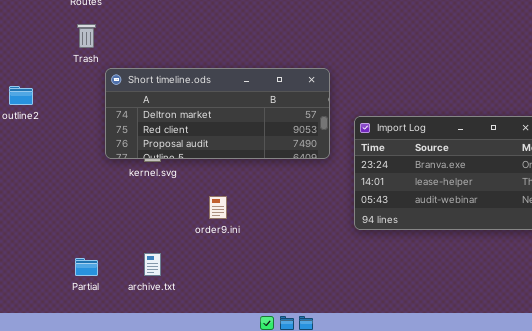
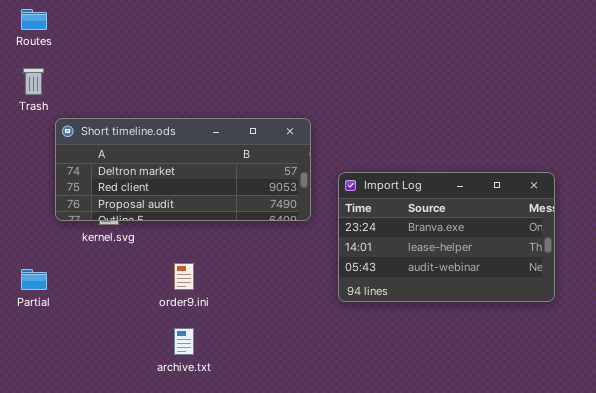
archive.txt: [144,253,161,276] -> [174,328,194,355], moved
Partial: [75,258,98,276] -> [21,269,47,290], moved

